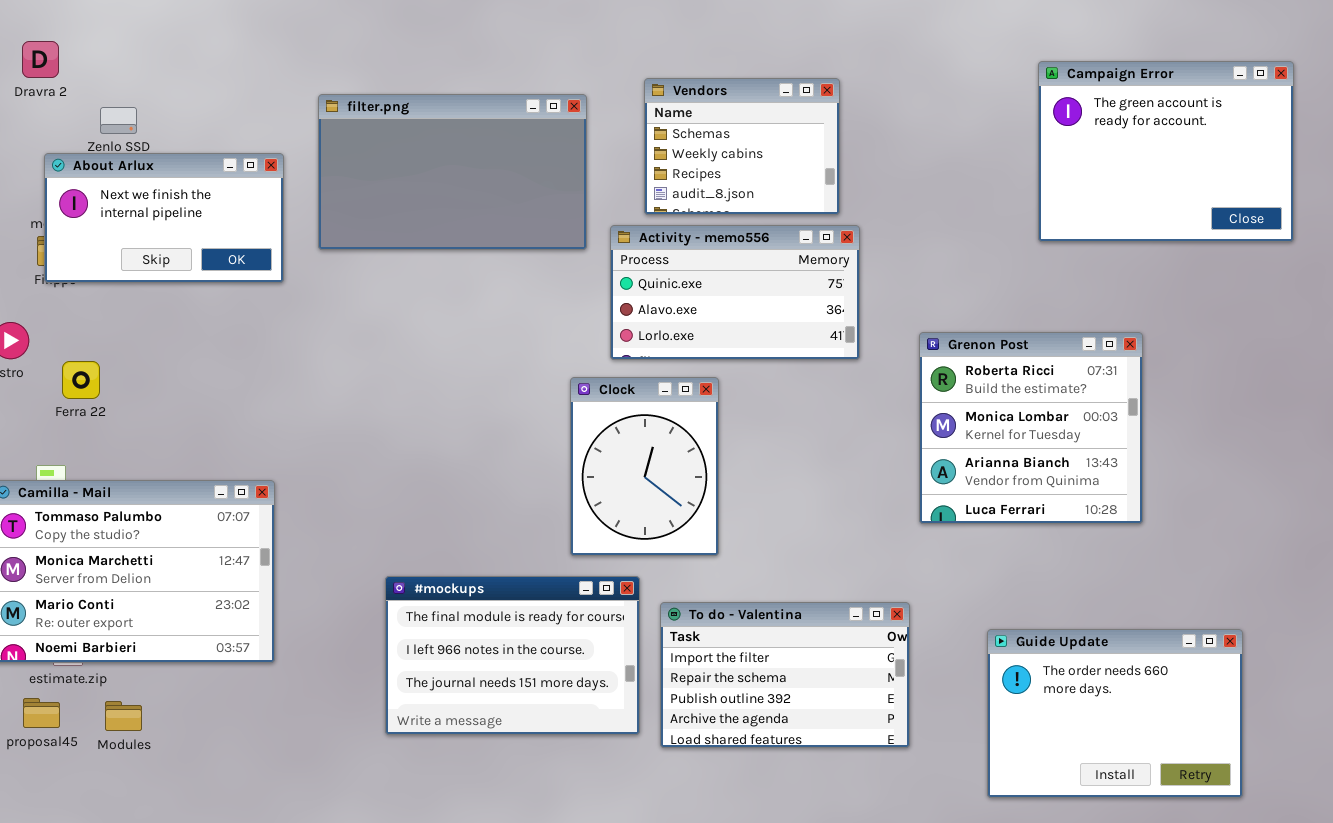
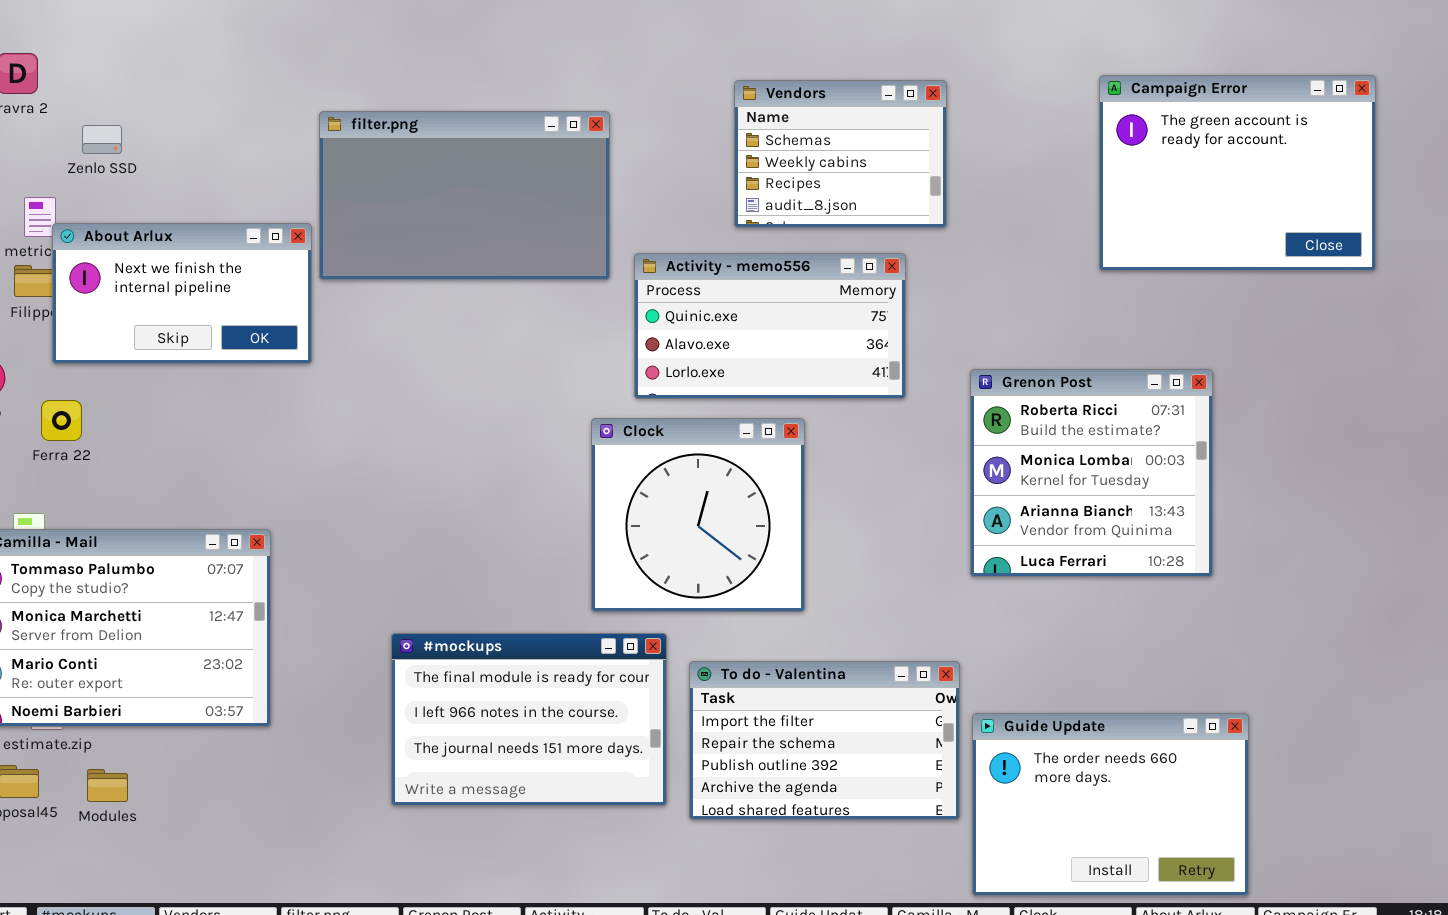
Vendors: [644,78,840,215] -> [734,80,947,228], moved
About Arlux: [44,153,284,283] -> [52,223,312,364], moved
Clock: [570,377,719,556] -> [591,418,805,612], resized
Guide Update: [987,629,1243,798] -> [972,713,1249,896], moved

